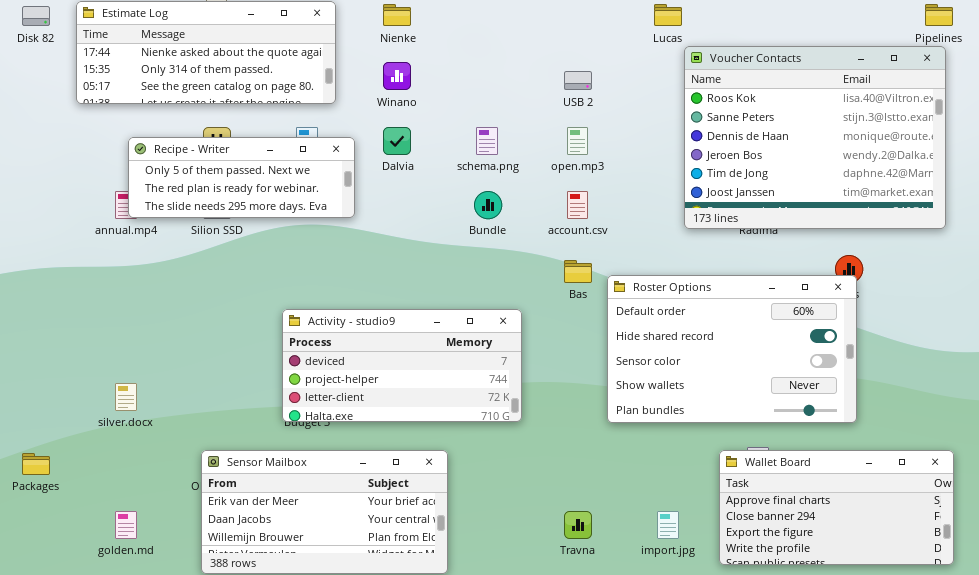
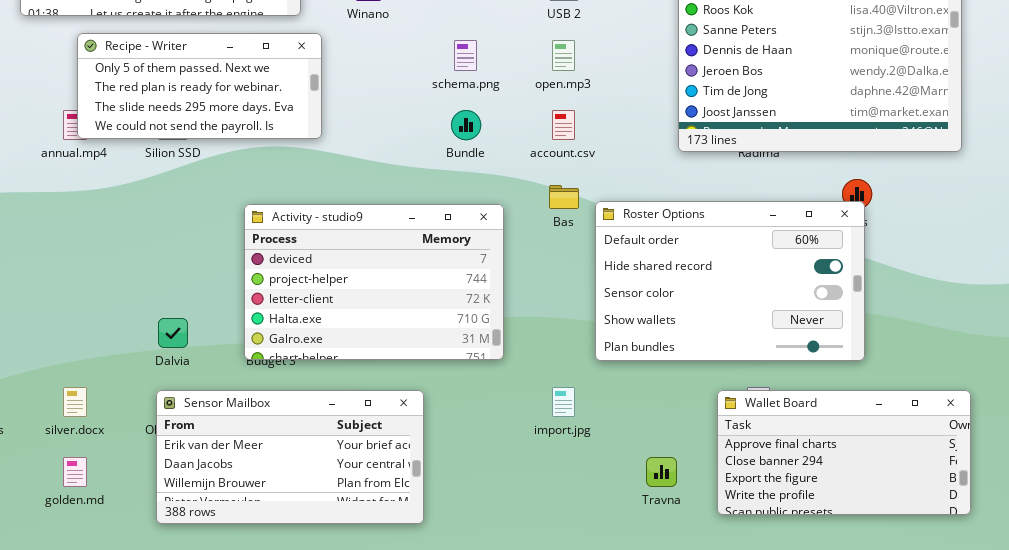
Dalvia: [383,127,411,155] -> [158,318,188,348], moved
Recipe - Writer: [128,137,355,218] -> [77,33,322,139], resized
Activity - studio9: [282,309,522,422] -> [244,204,504,360], resized
silver.docx: [115,383,137,411] -> [63,387,87,417], moved
Travna: [564,511,592,539] -> [646,457,677,487], moved
import.jpg: [657,511,679,539] -> [552,387,575,417], moved

